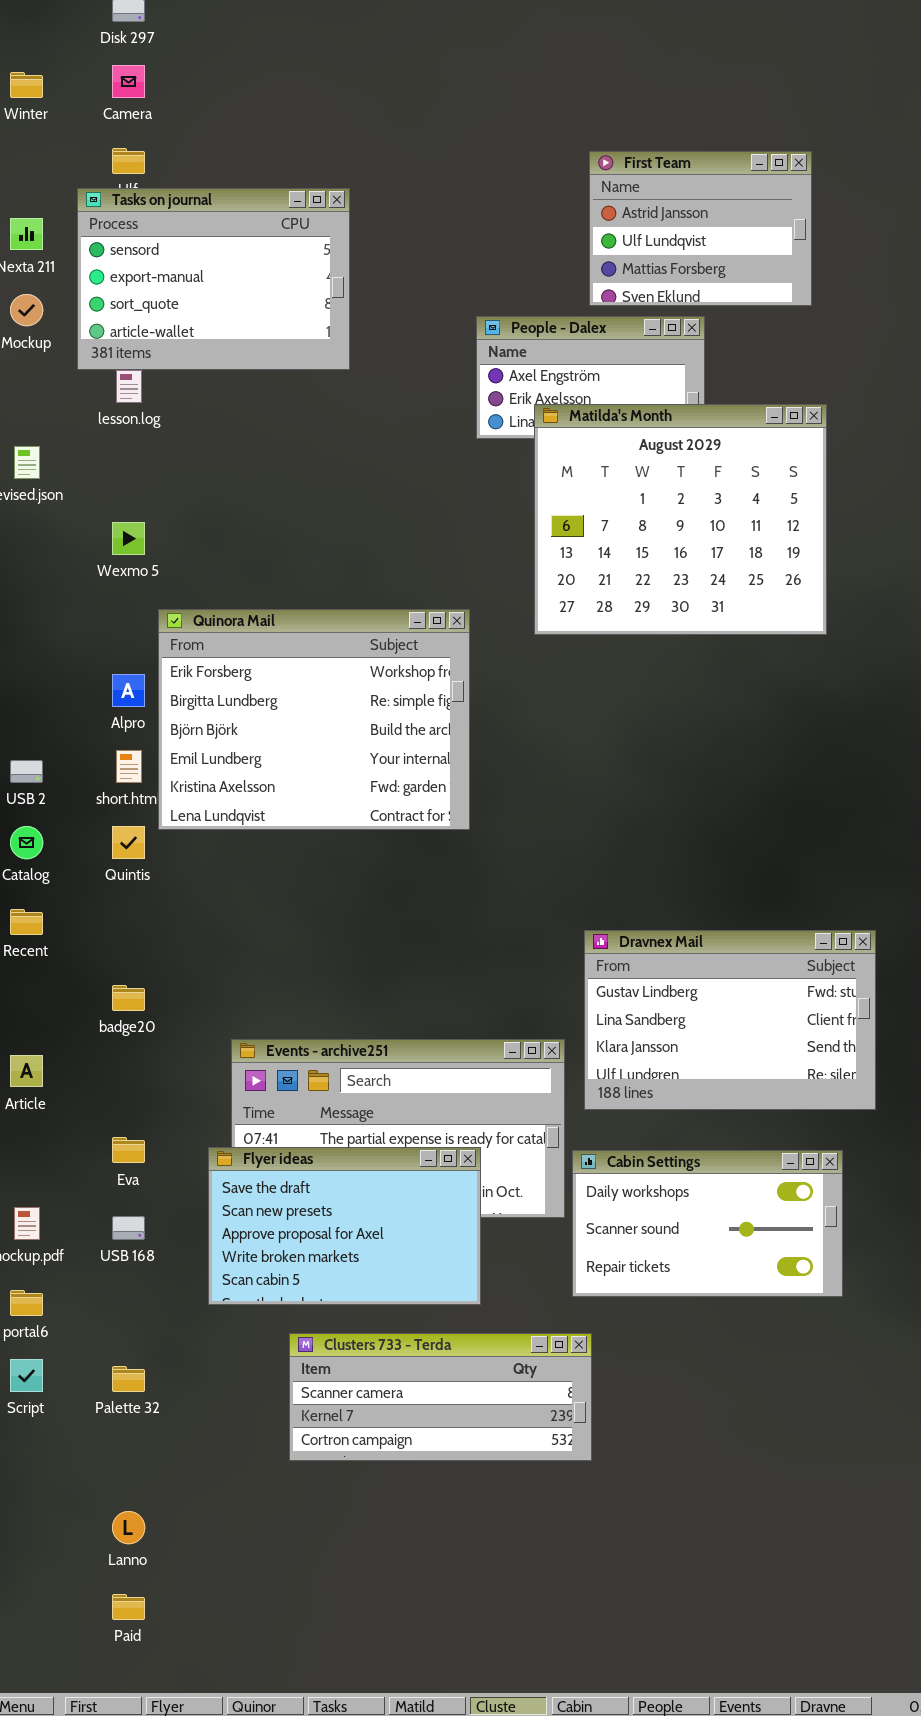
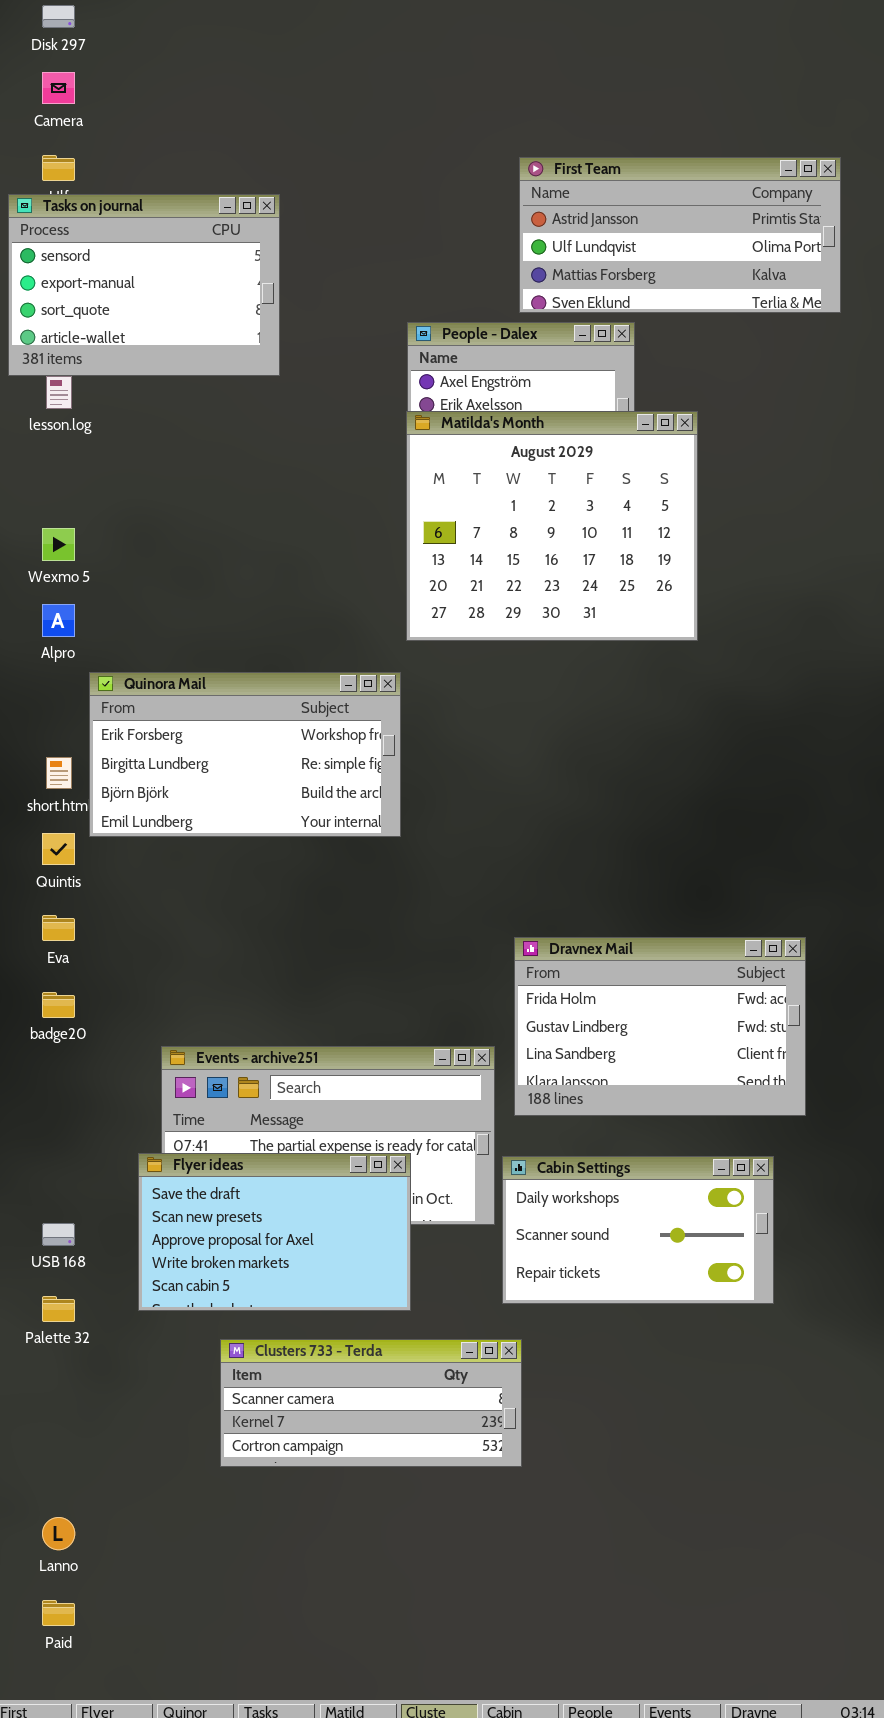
First Team: [589,151,812,306] -> [519,157,841,313], resized
Matilda's Month: [534,404,827,635] -> [406,411,698,641], moved
Quinora Mail: [158,609,470,830] -> [89,672,401,837], resized
Alpro: [112,674,145,707] -> [42,604,75,637], moved
Dravnex Mail: [584,930,876,1110] -> [514,937,806,1116], scrolled up 1 row
Eva: [112,1137,145,1163] -> [42,915,75,941], moved
Palette 32: [112,1366,145,1392] -> [42,1296,75,1322], moved

